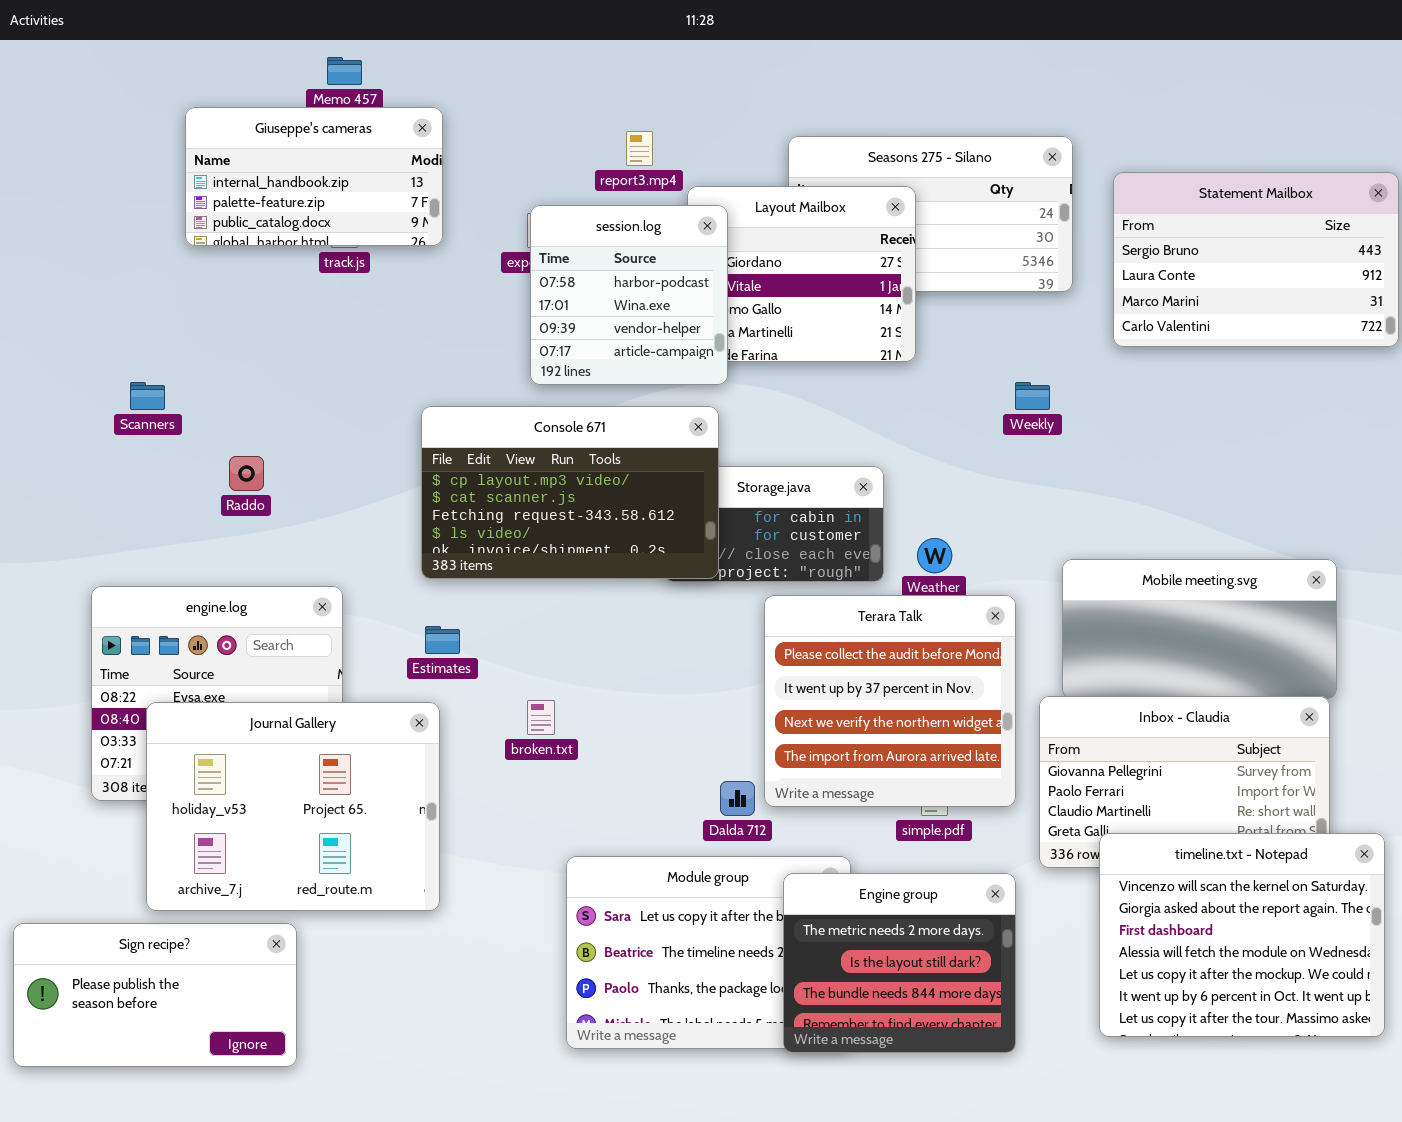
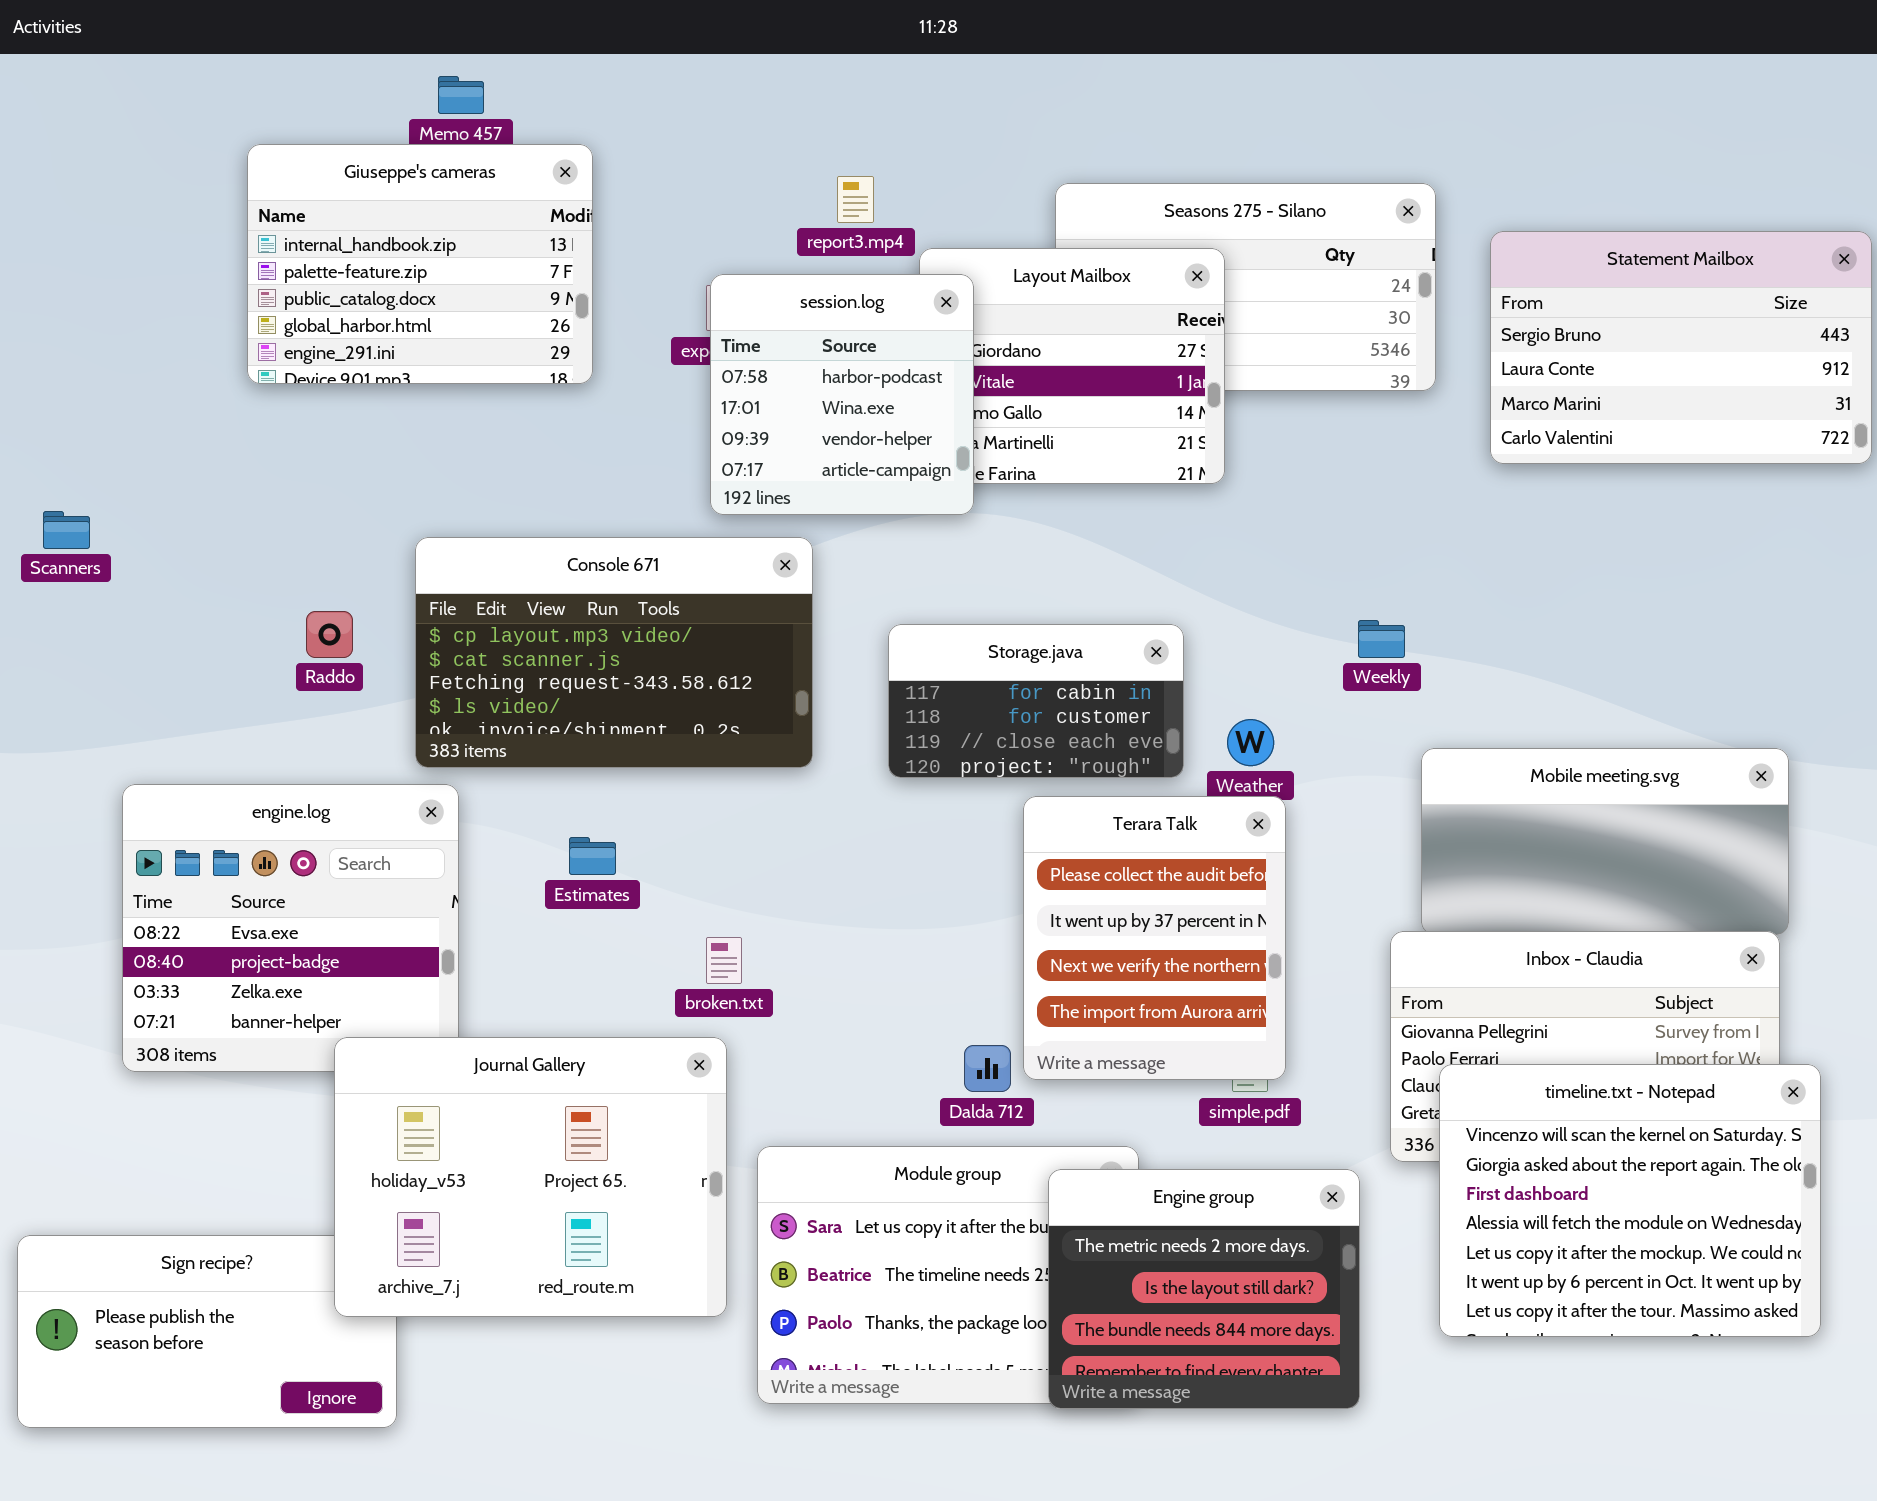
Giuseppe's cameras: [185,107,443,246] -> [247,144,593,384], resized
Scanners: [130,382,165,410] -> [43,511,90,549], moved
Weekly: [1015,382,1050,410] -> [1358,620,1405,658], moved
Console 671: [421,406,719,579] -> [415,537,813,768], moved
Terara Talk: [764,595,1016,807] -> [1023,796,1286,1080], resized
Journal Gallery: [146,702,440,911] -> [334,1037,727,1317], moved
timeline.txt - Notepad: [1099,833,1385,1037] -> [1439,1064,1821,1337], moved

